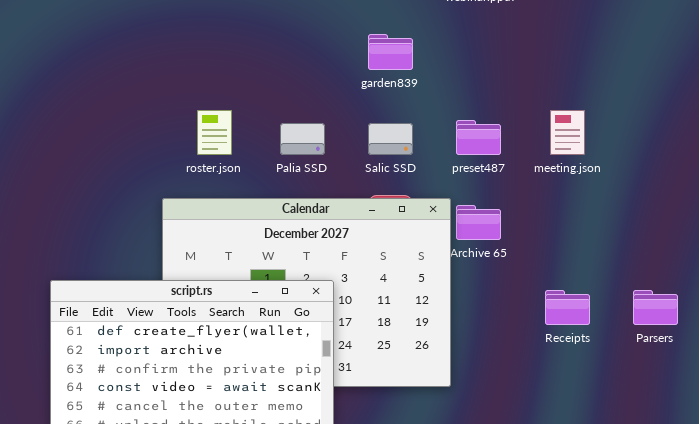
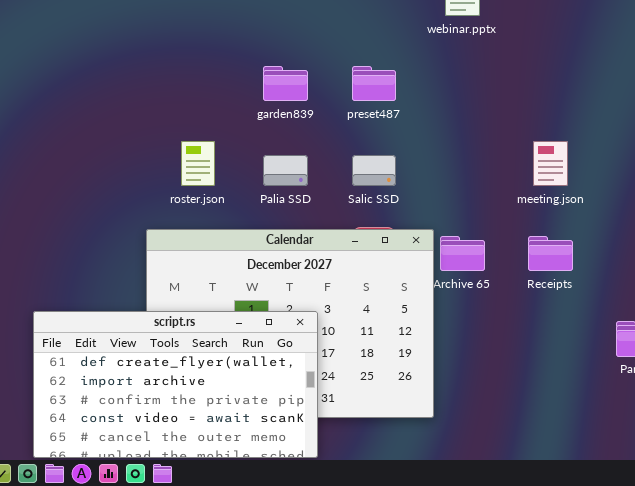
garden839: [368,34,413,70] -> [263,66,308,101], moved
preset487: [456,120,501,155] -> [352,66,396,101], moved
Receipts: [545,290,590,325] -> [528,236,573,271], moved

